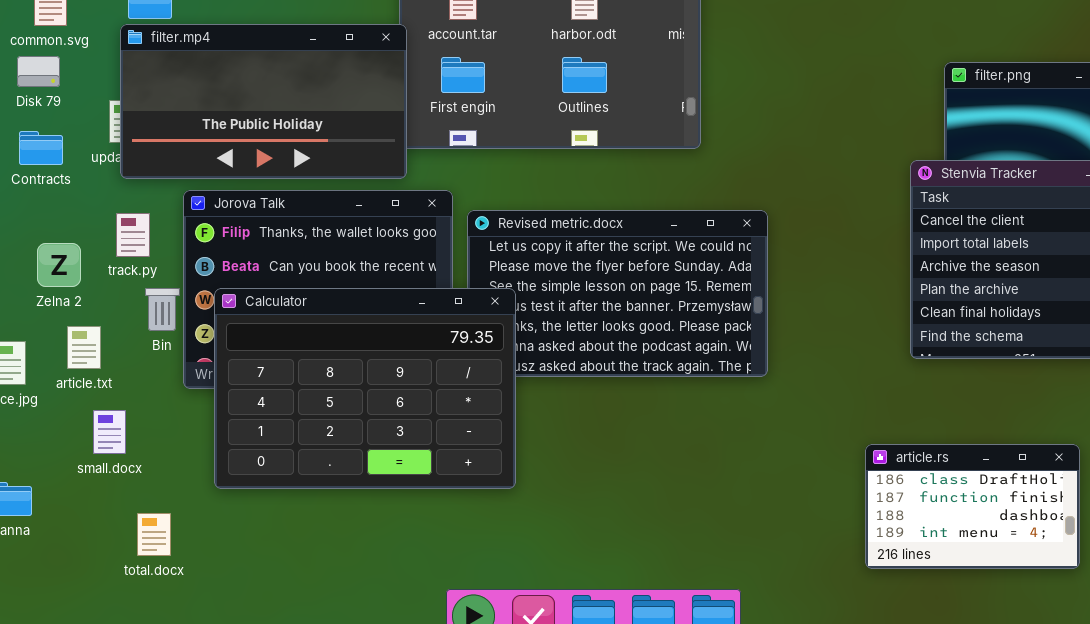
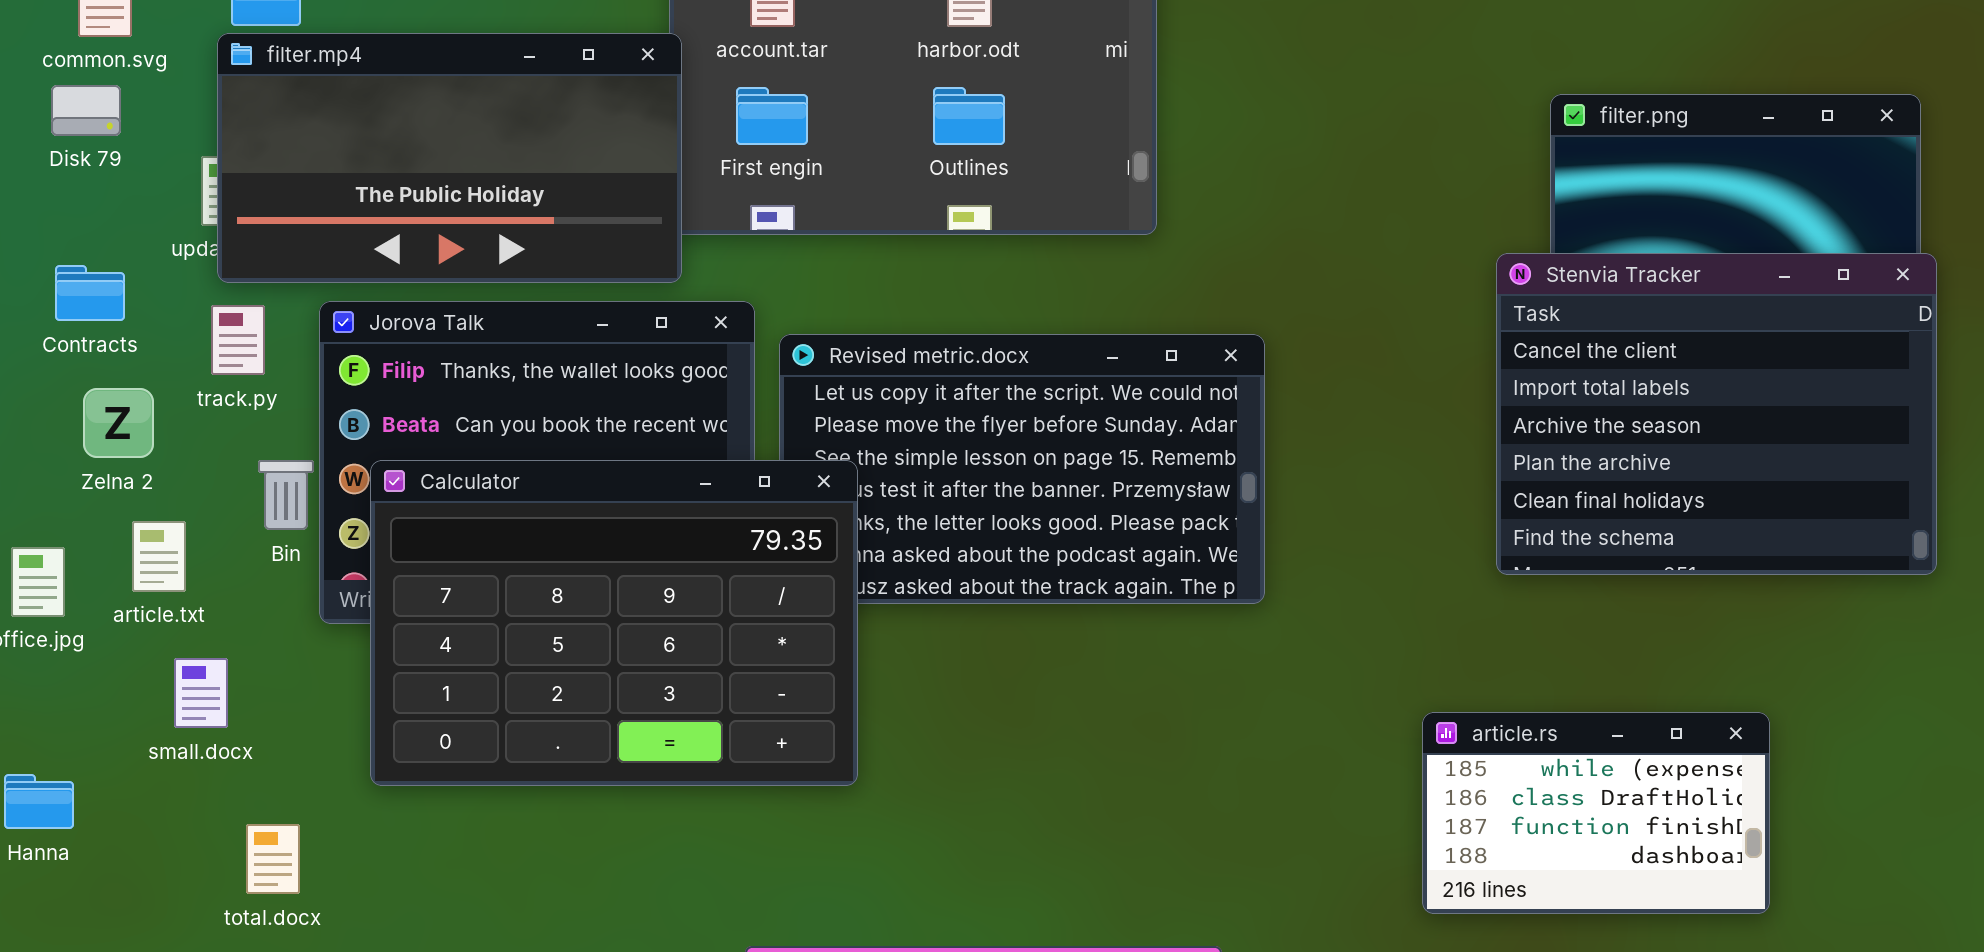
Contracts: [19,131,63,165] -> [55,265,125,321], moved
track.py: [116,213,150,257] -> [211,305,265,375], moved
article.rs: [865,444,1080,569] -> [1422,712,1770,914], scrolled up 1 row

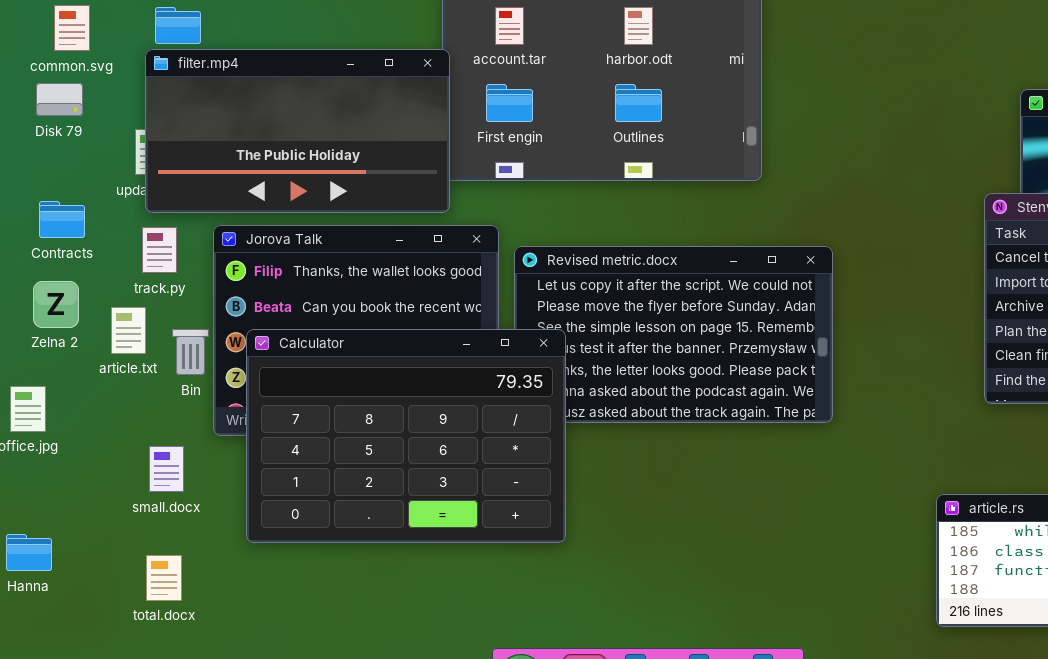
Zelna 2: [83,388,154,458] -> [33,281,79,328], moved
article.txt: [132,521,186,592] -> [111,307,146,354], moved
small.docx: [174,658,228,728] -> [149,446,184,492], moved
total.docx: [246,824,300,894] -> [146,555,182,601], moved

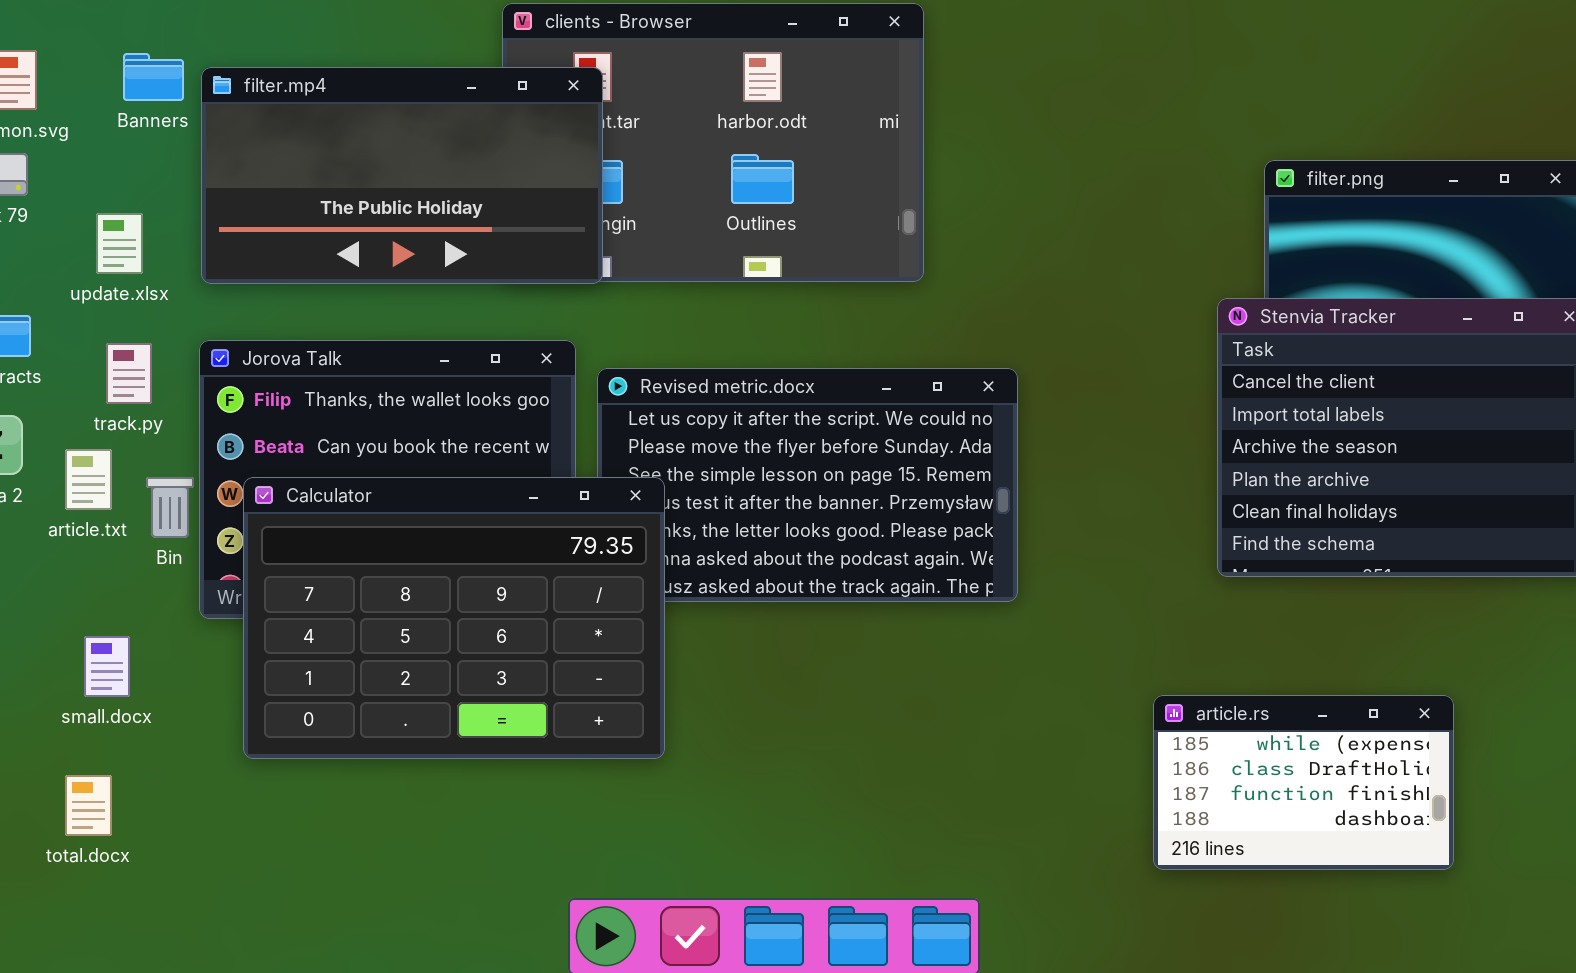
filter.mp4: [145,49,450,213] -> [201,67,603,284], moved
small.docx: [149,446,184,492] -> [84,636,130,697], moved
total.docx: [146,555,182,601] -> [65,775,112,836], moved

